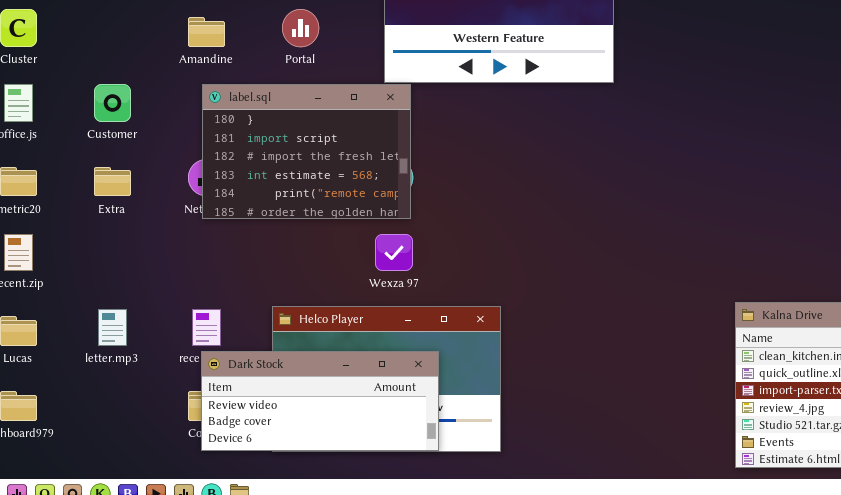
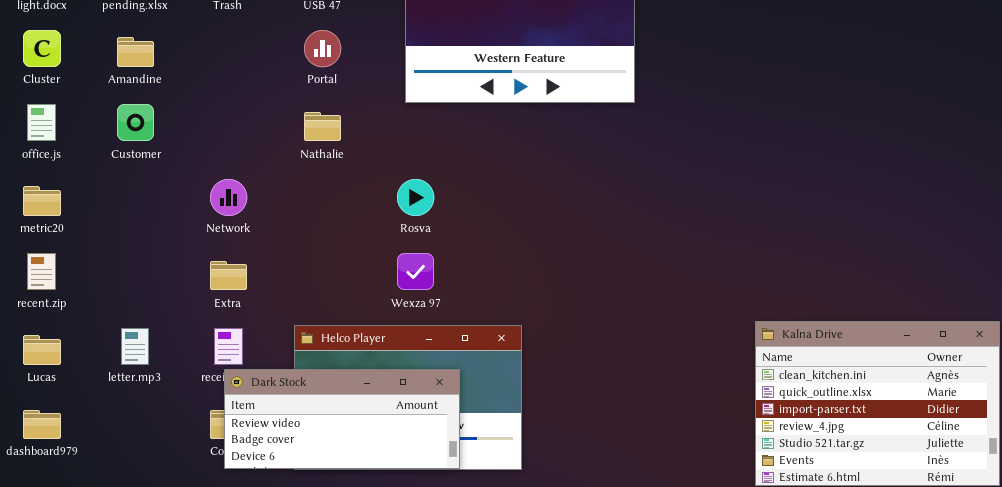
Amandine: [188,17,225,47] -> [117,37,154,67], moved
label.sql: [202,84,411,219] -> none, closed
Extra: [94,167,131,196] -> [210,261,247,290], moved

